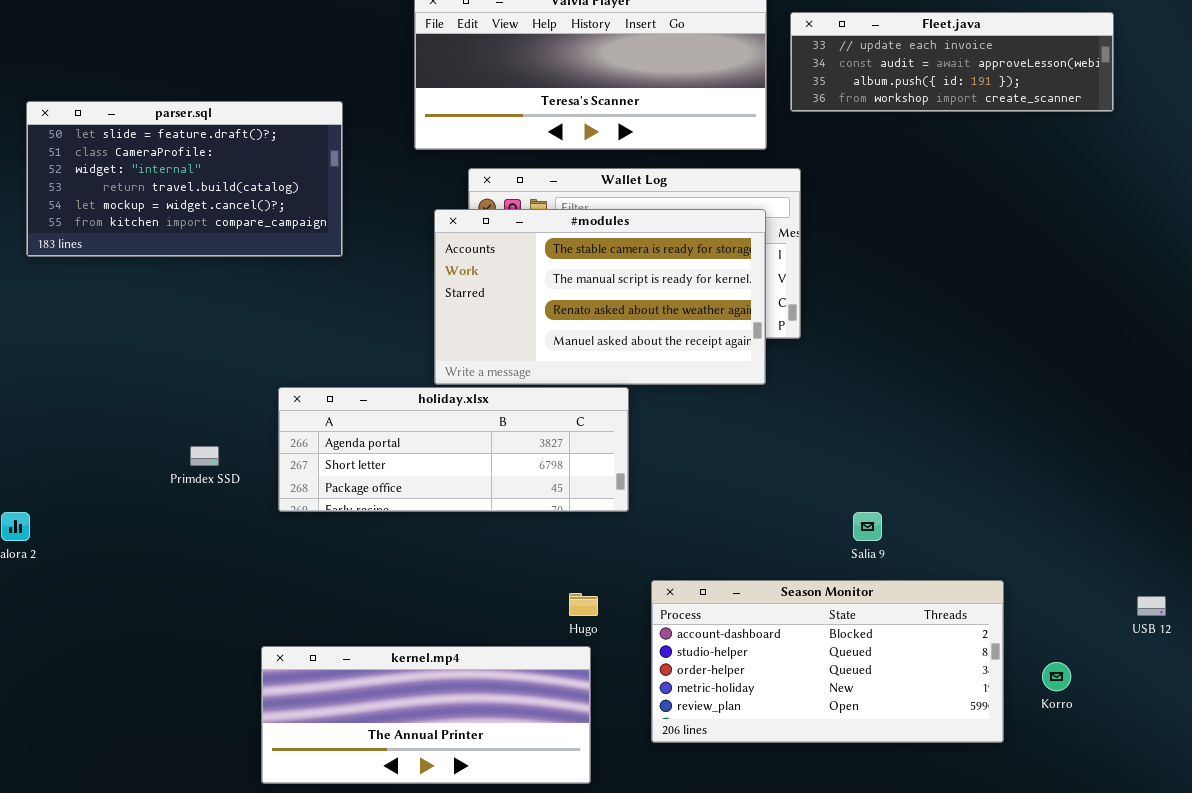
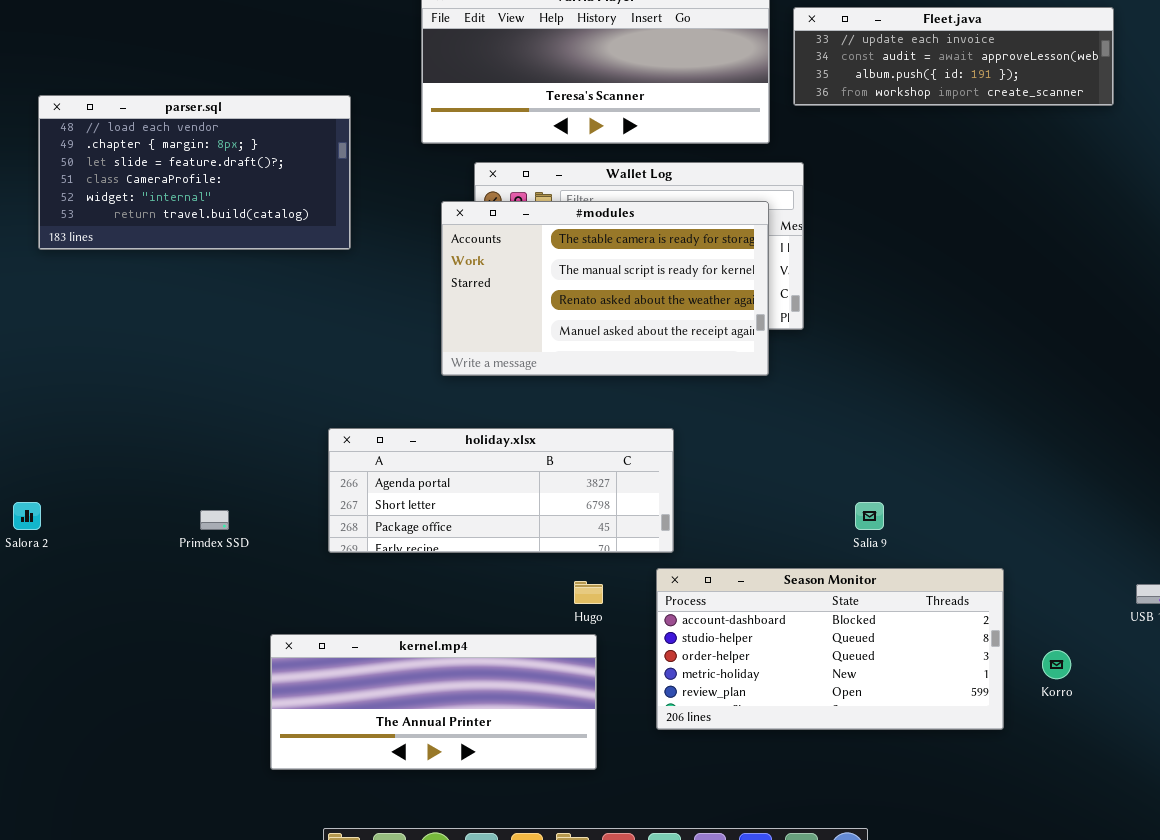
parser.sql: [26,101,343,257] -> [38,95,351,250], scrolled up 2 rows
holiday.xlsx: [278,387,629,512] -> [328,428,674,553], moved
Primdex SSD: [190,446,219,466] -> [200,510,229,530], moved

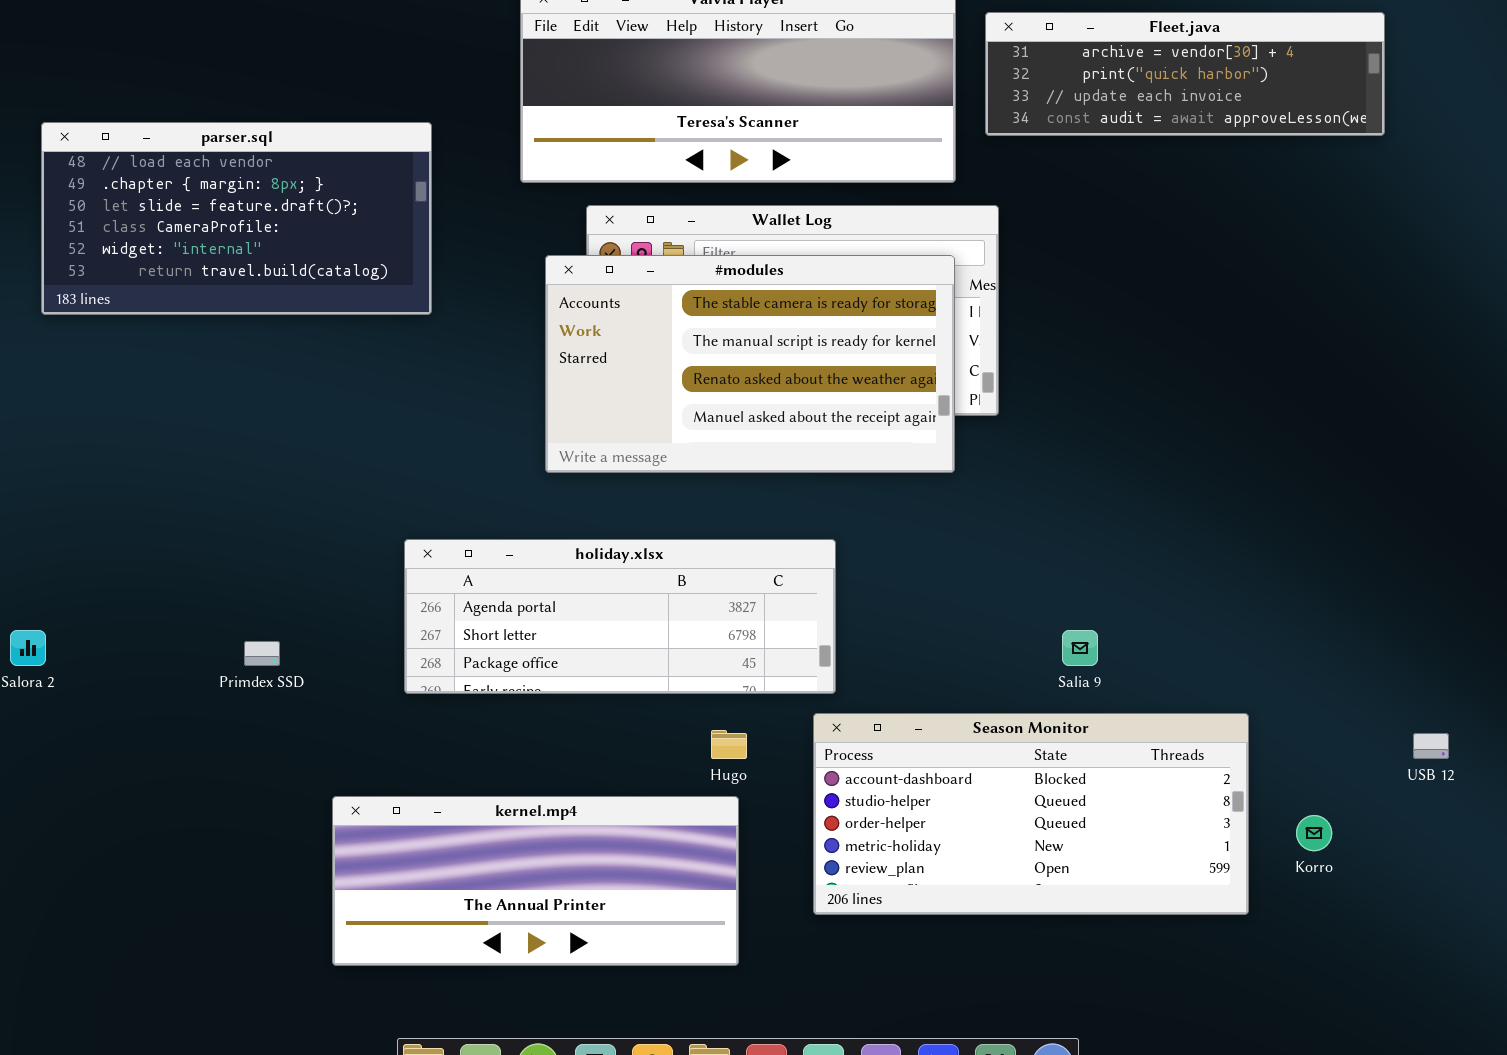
Fleet.java: [793,7,1114,106] -> [985,12,1385,136], scrolled up 2 rows

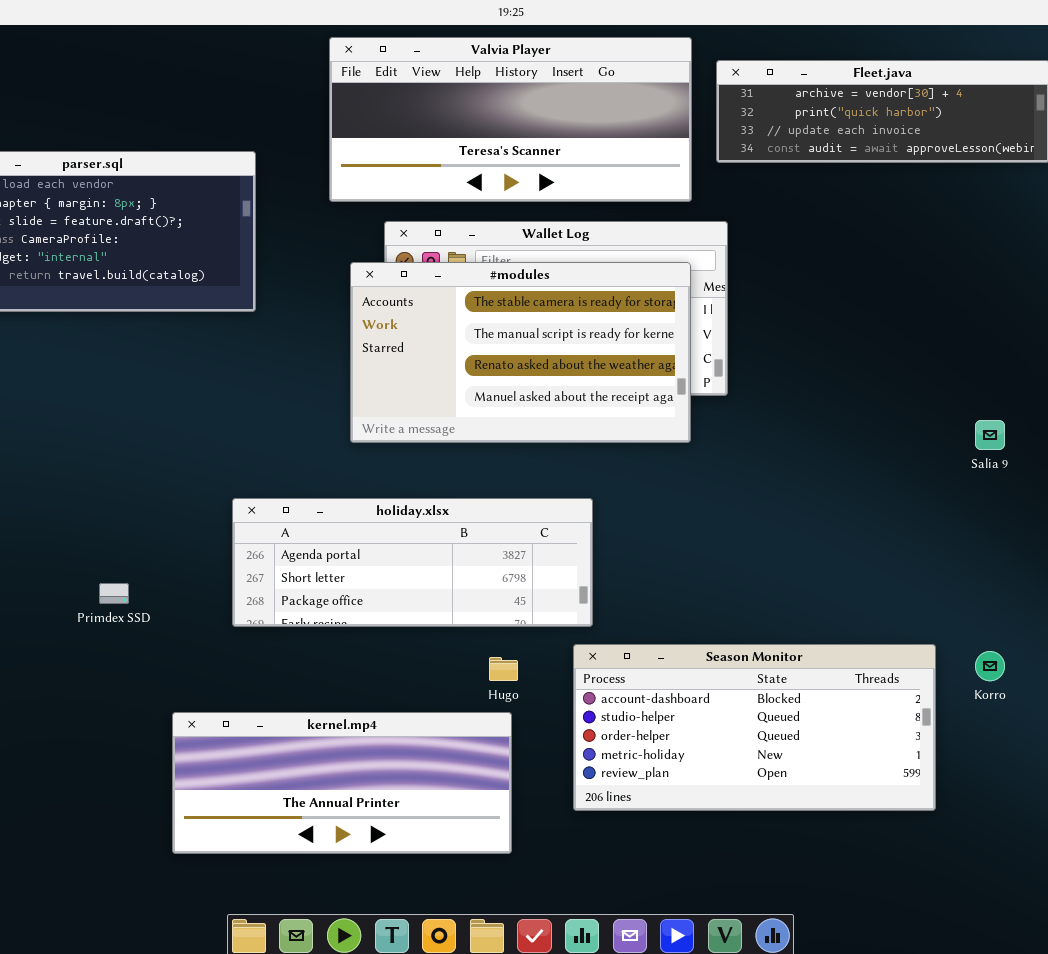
Salia 9: [1062,630,1098,666] -> [975,420,1005,450], moved
Korro: [1296,815,1332,851] -> [975,651,1005,681], moved

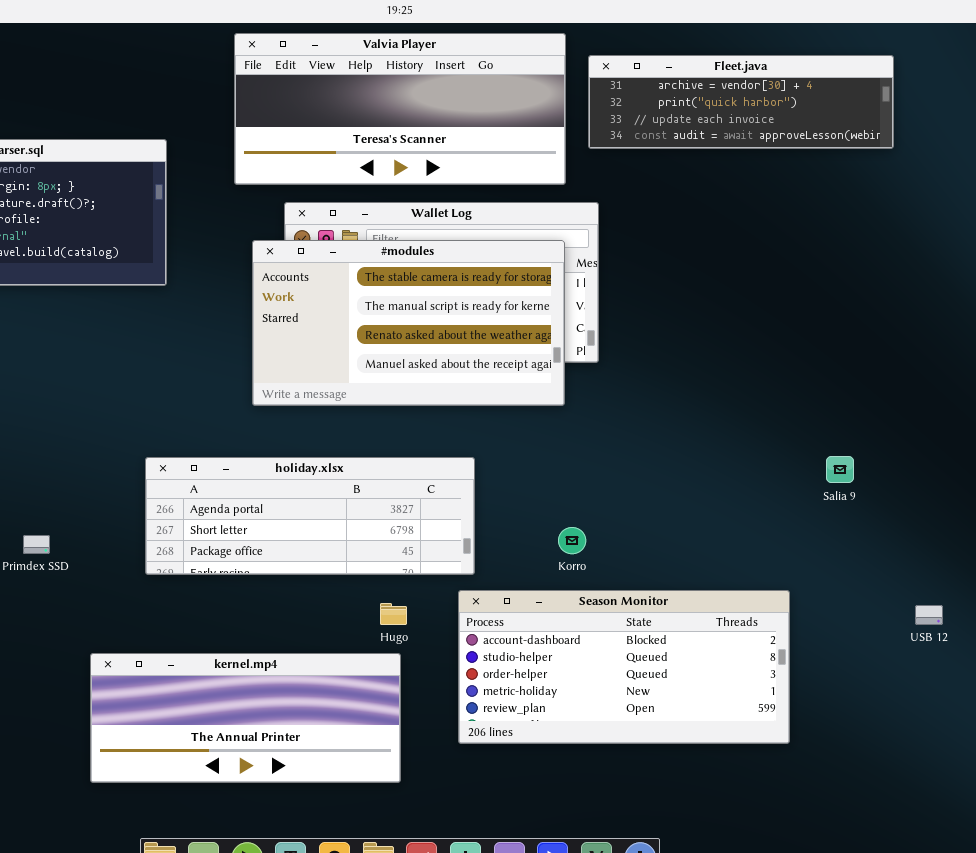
Salia 9: [975,420,1005,450] -> [826,456,854,483], moved
Korro: [975,651,1005,681] -> [558,527,586,554], moved

